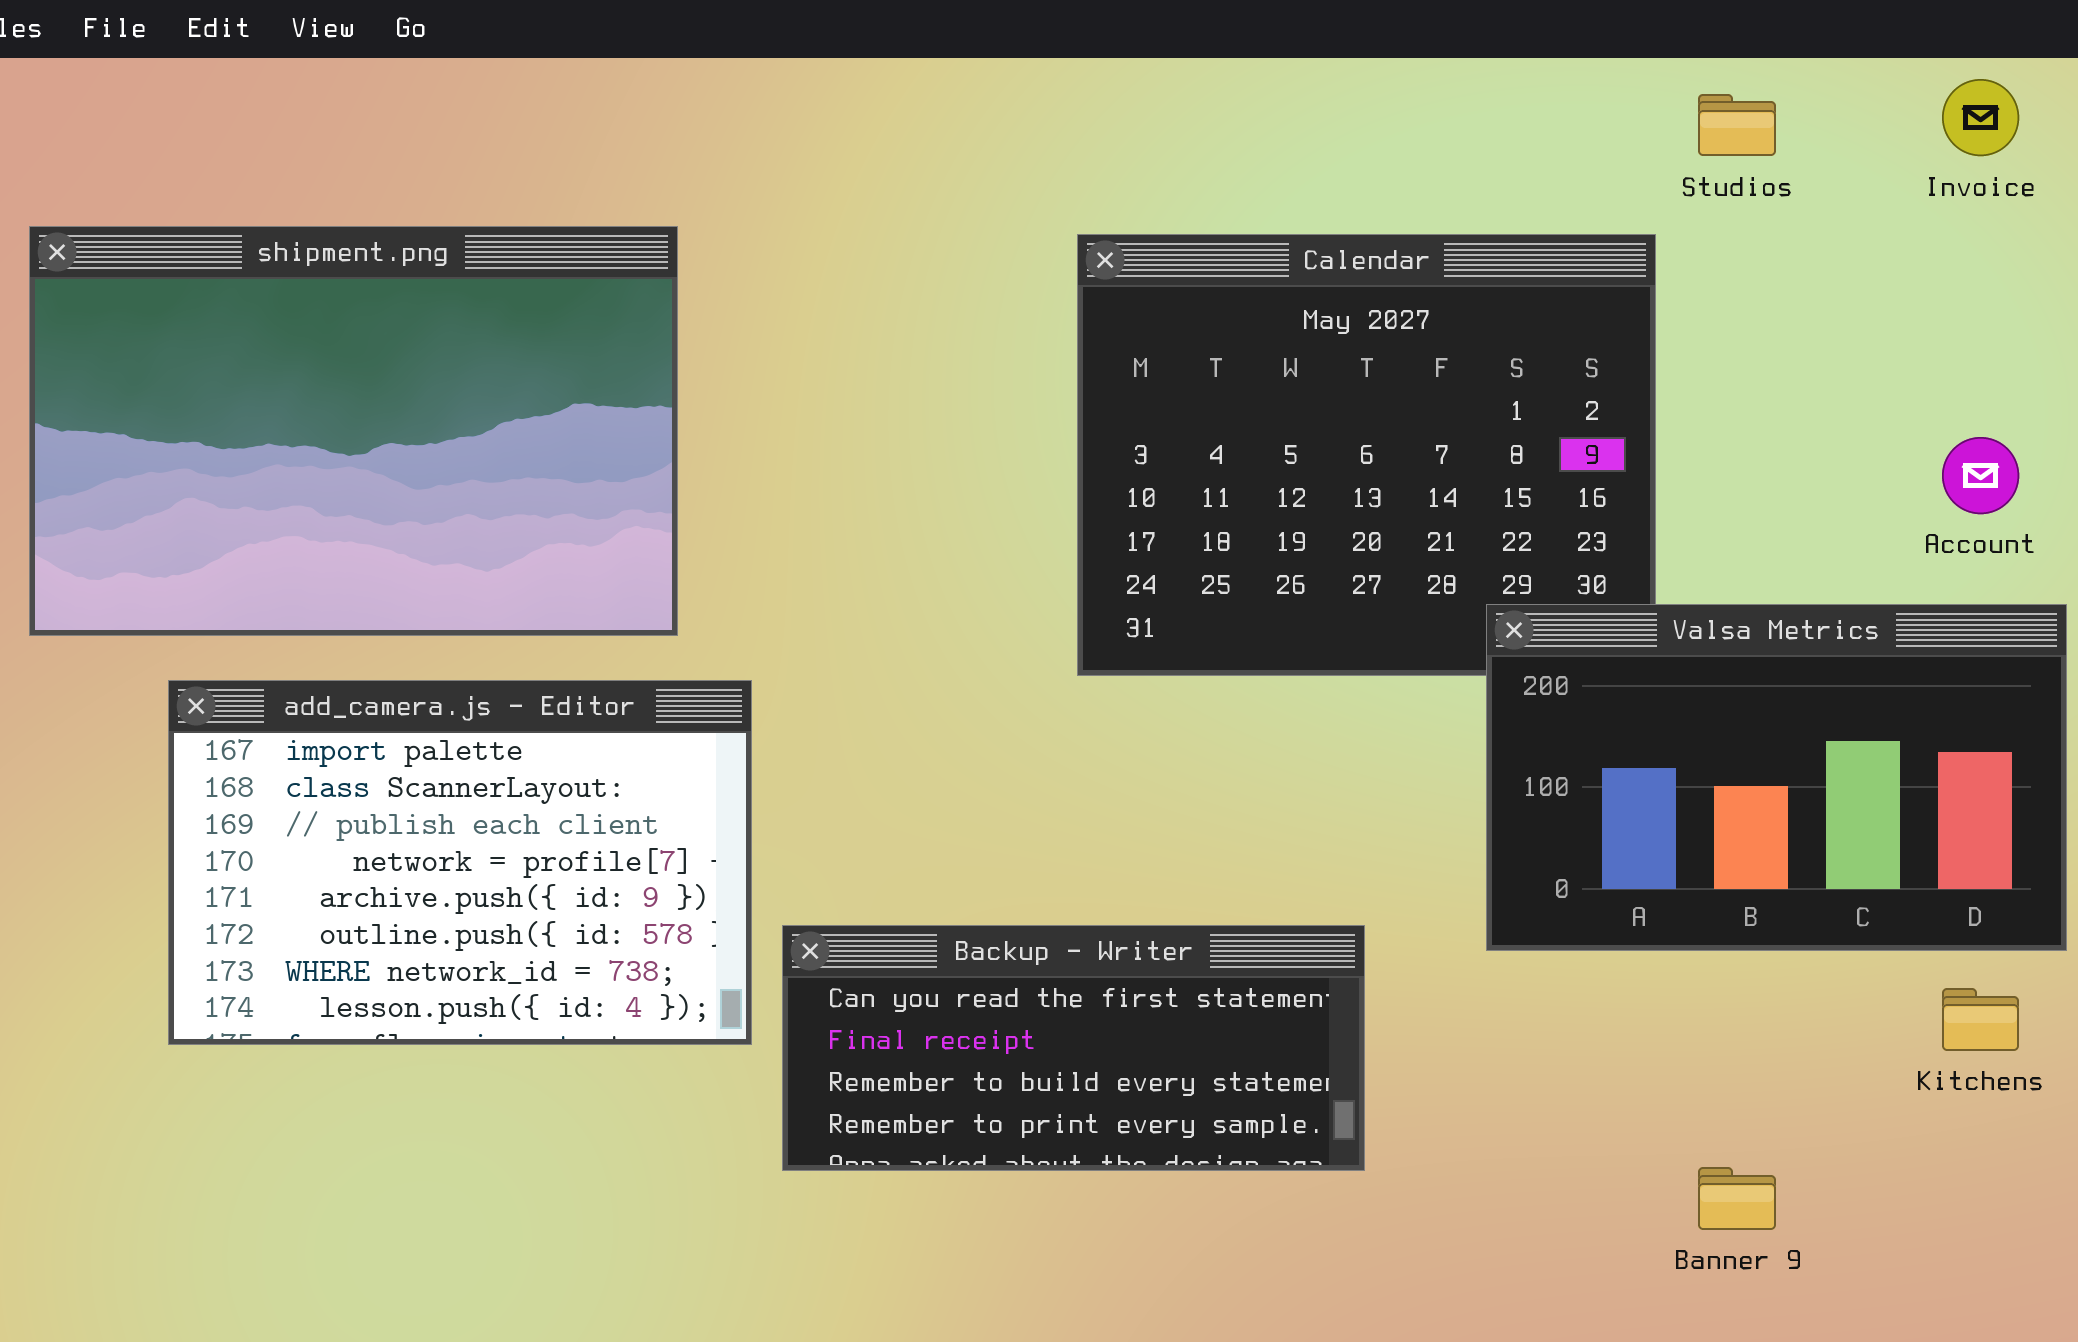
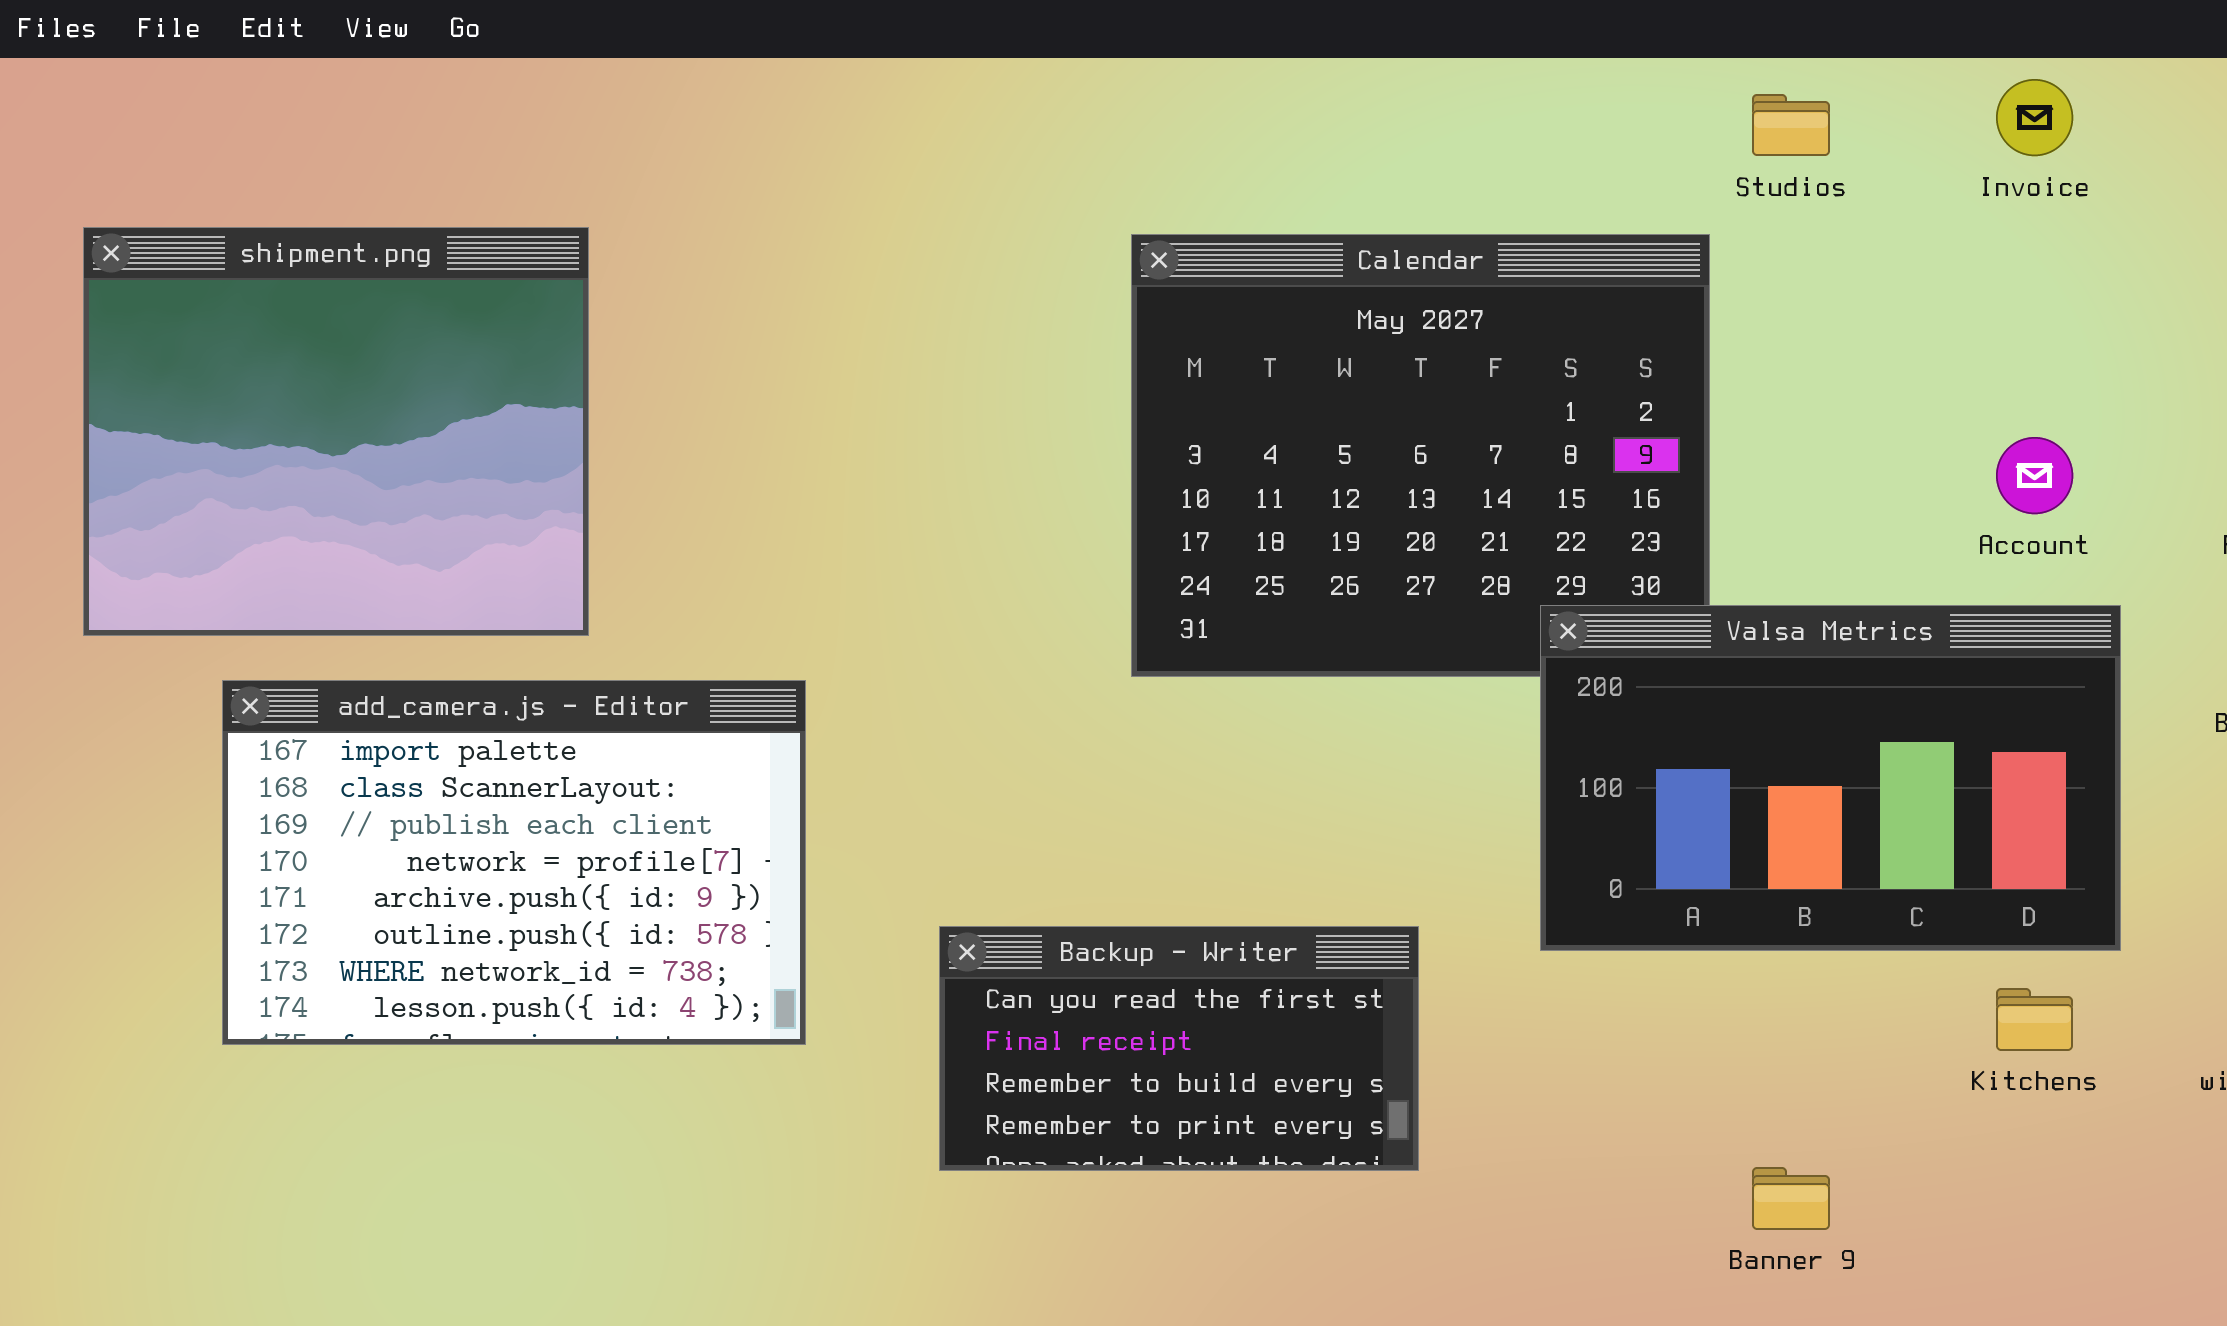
shipment.png: [29,226,678,636] -> [83,227,589,636], resized
Backup - Writer: [782,925,1365,1171] -> [939,926,1419,1171], resized

